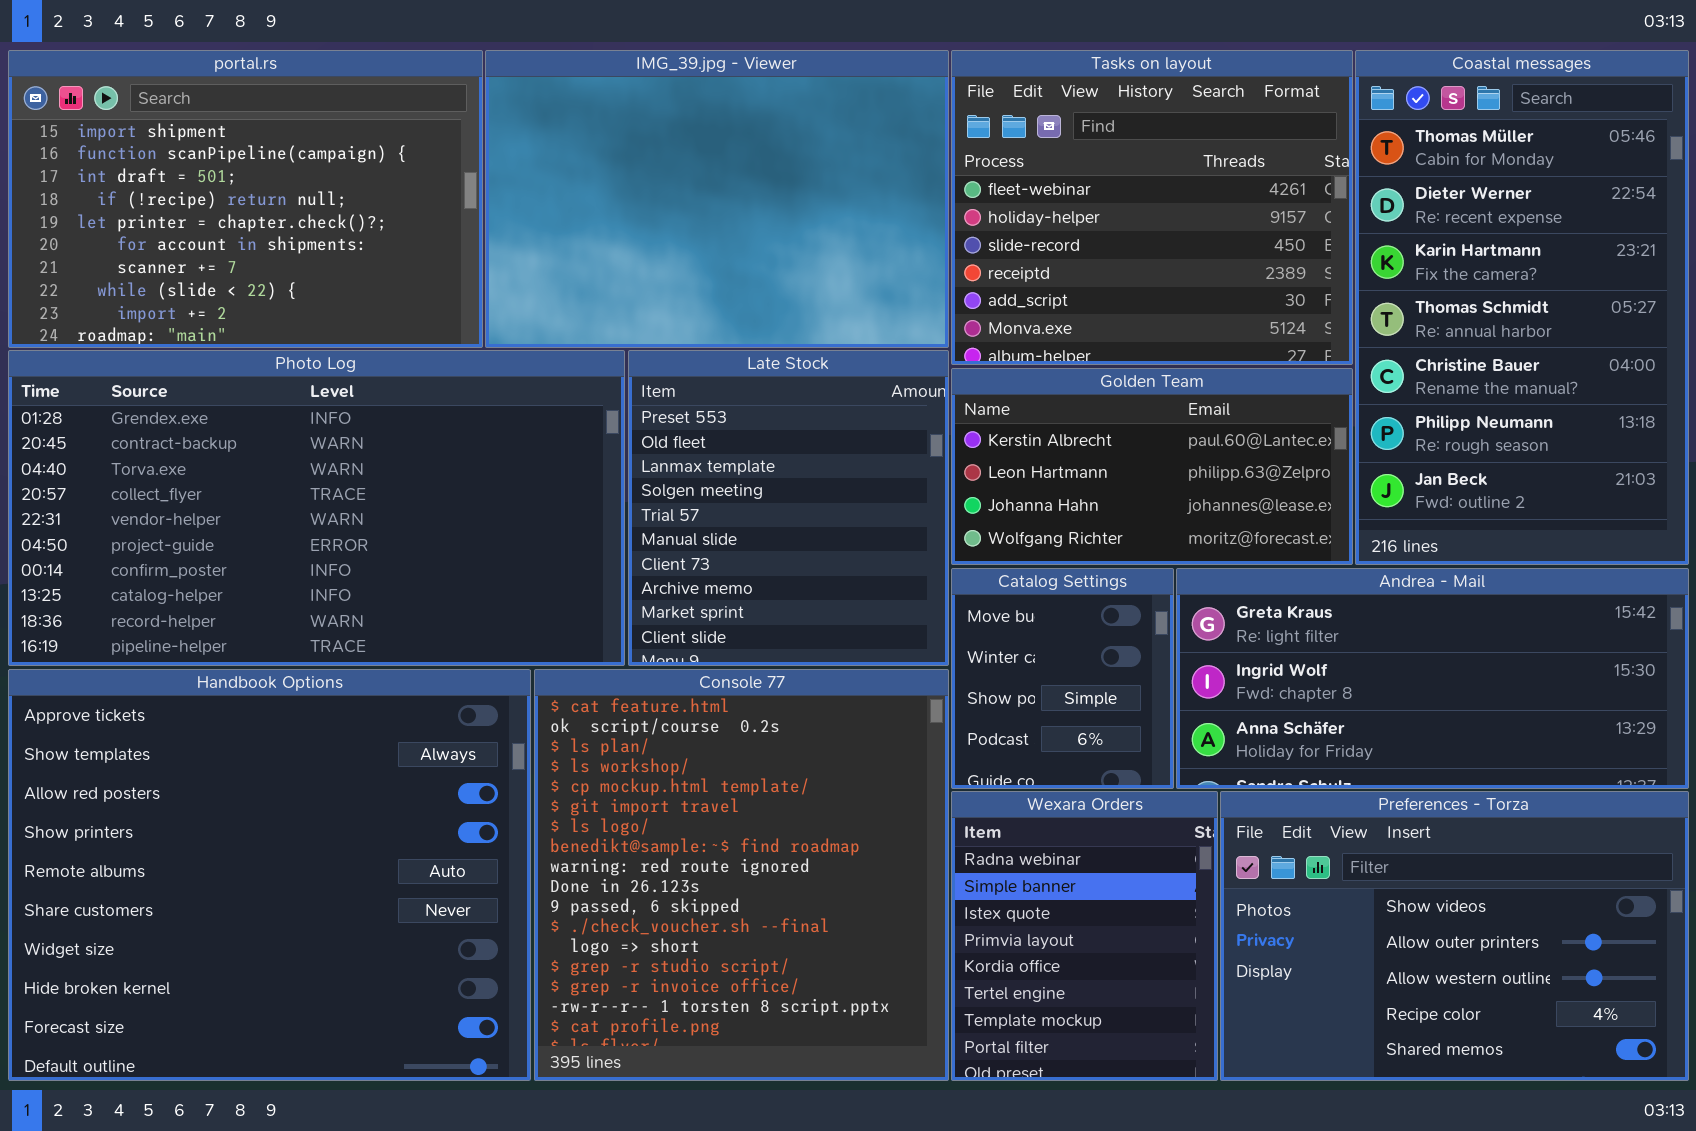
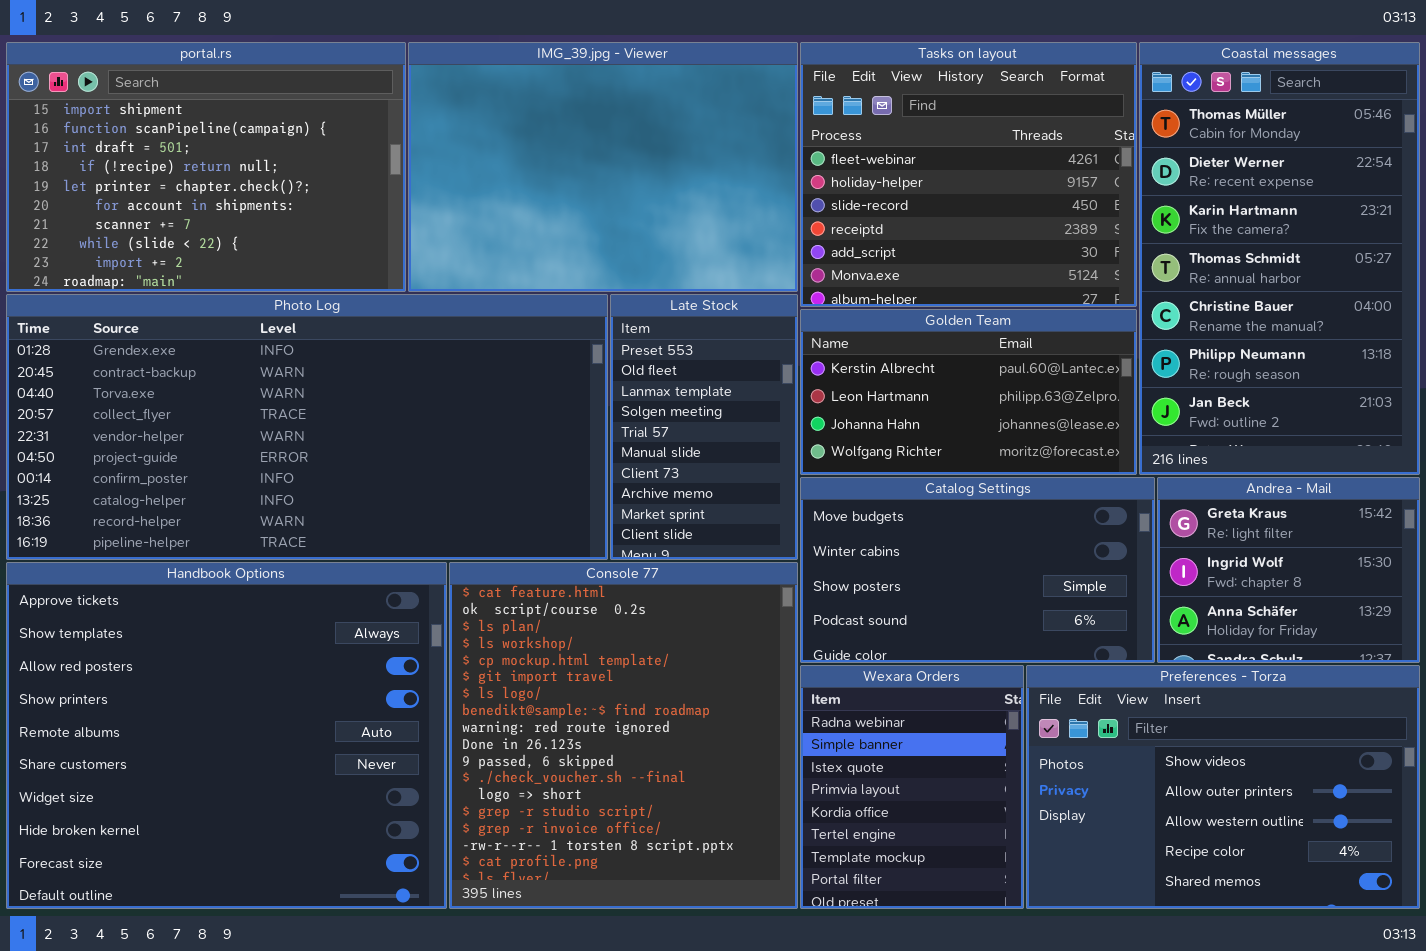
Photo Log: [8,350,625,666] -> [6,294,608,560], resized
Late Stock: [628,350,949,666] -> [610,294,798,560], resized
Catalog Settings: [951,568,1174,789] -> [800,477,1155,663], resized
Andrea - Mail: [1176,568,1689,789] -> [1157,477,1420,663], resized

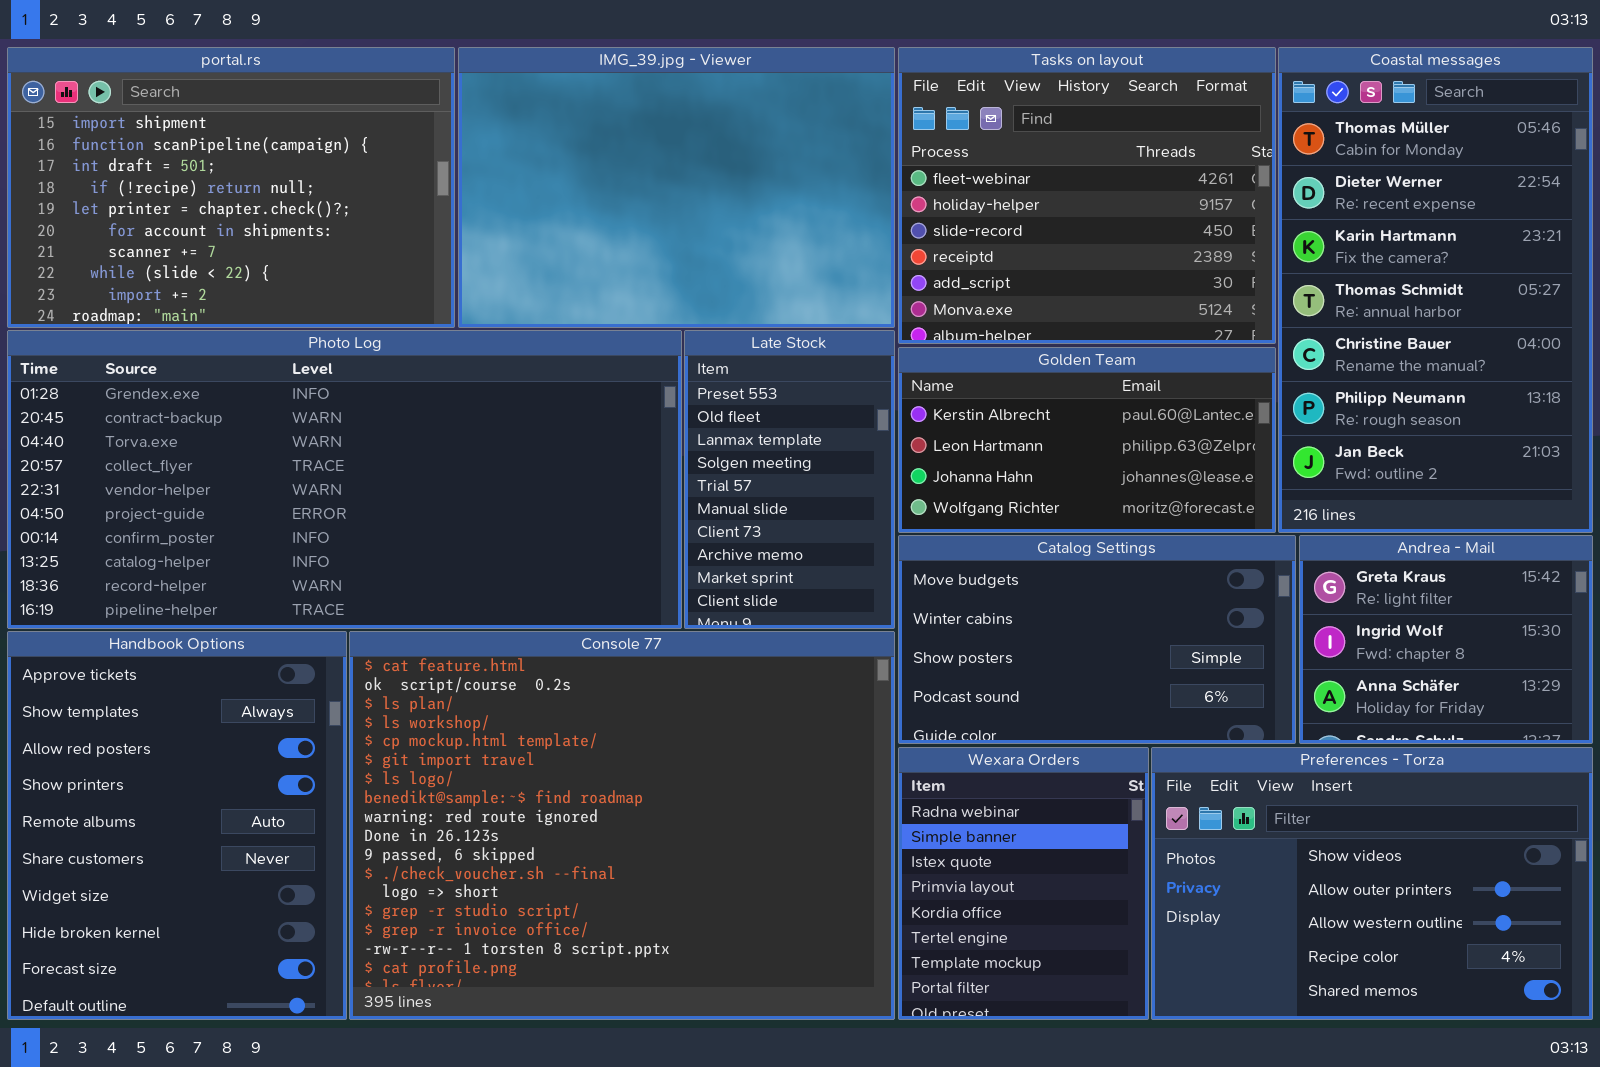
Handbook Options: [6,562,447,909] -> [7,631,347,1020], resized
Console 77: [449,562,798,909] -> [349,631,895,1020], resized

